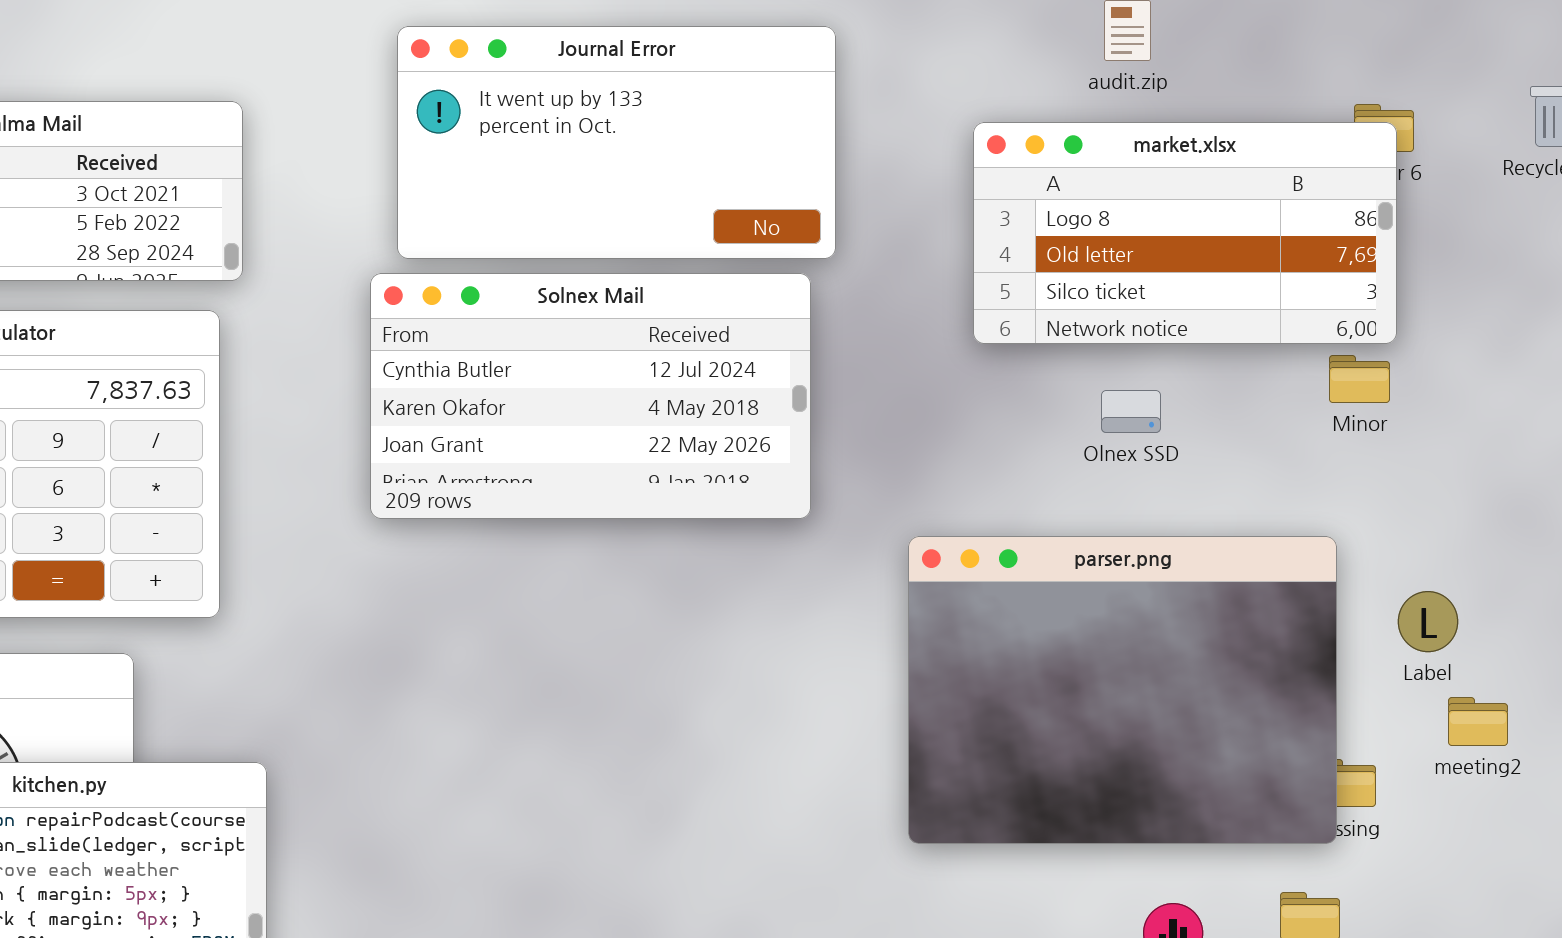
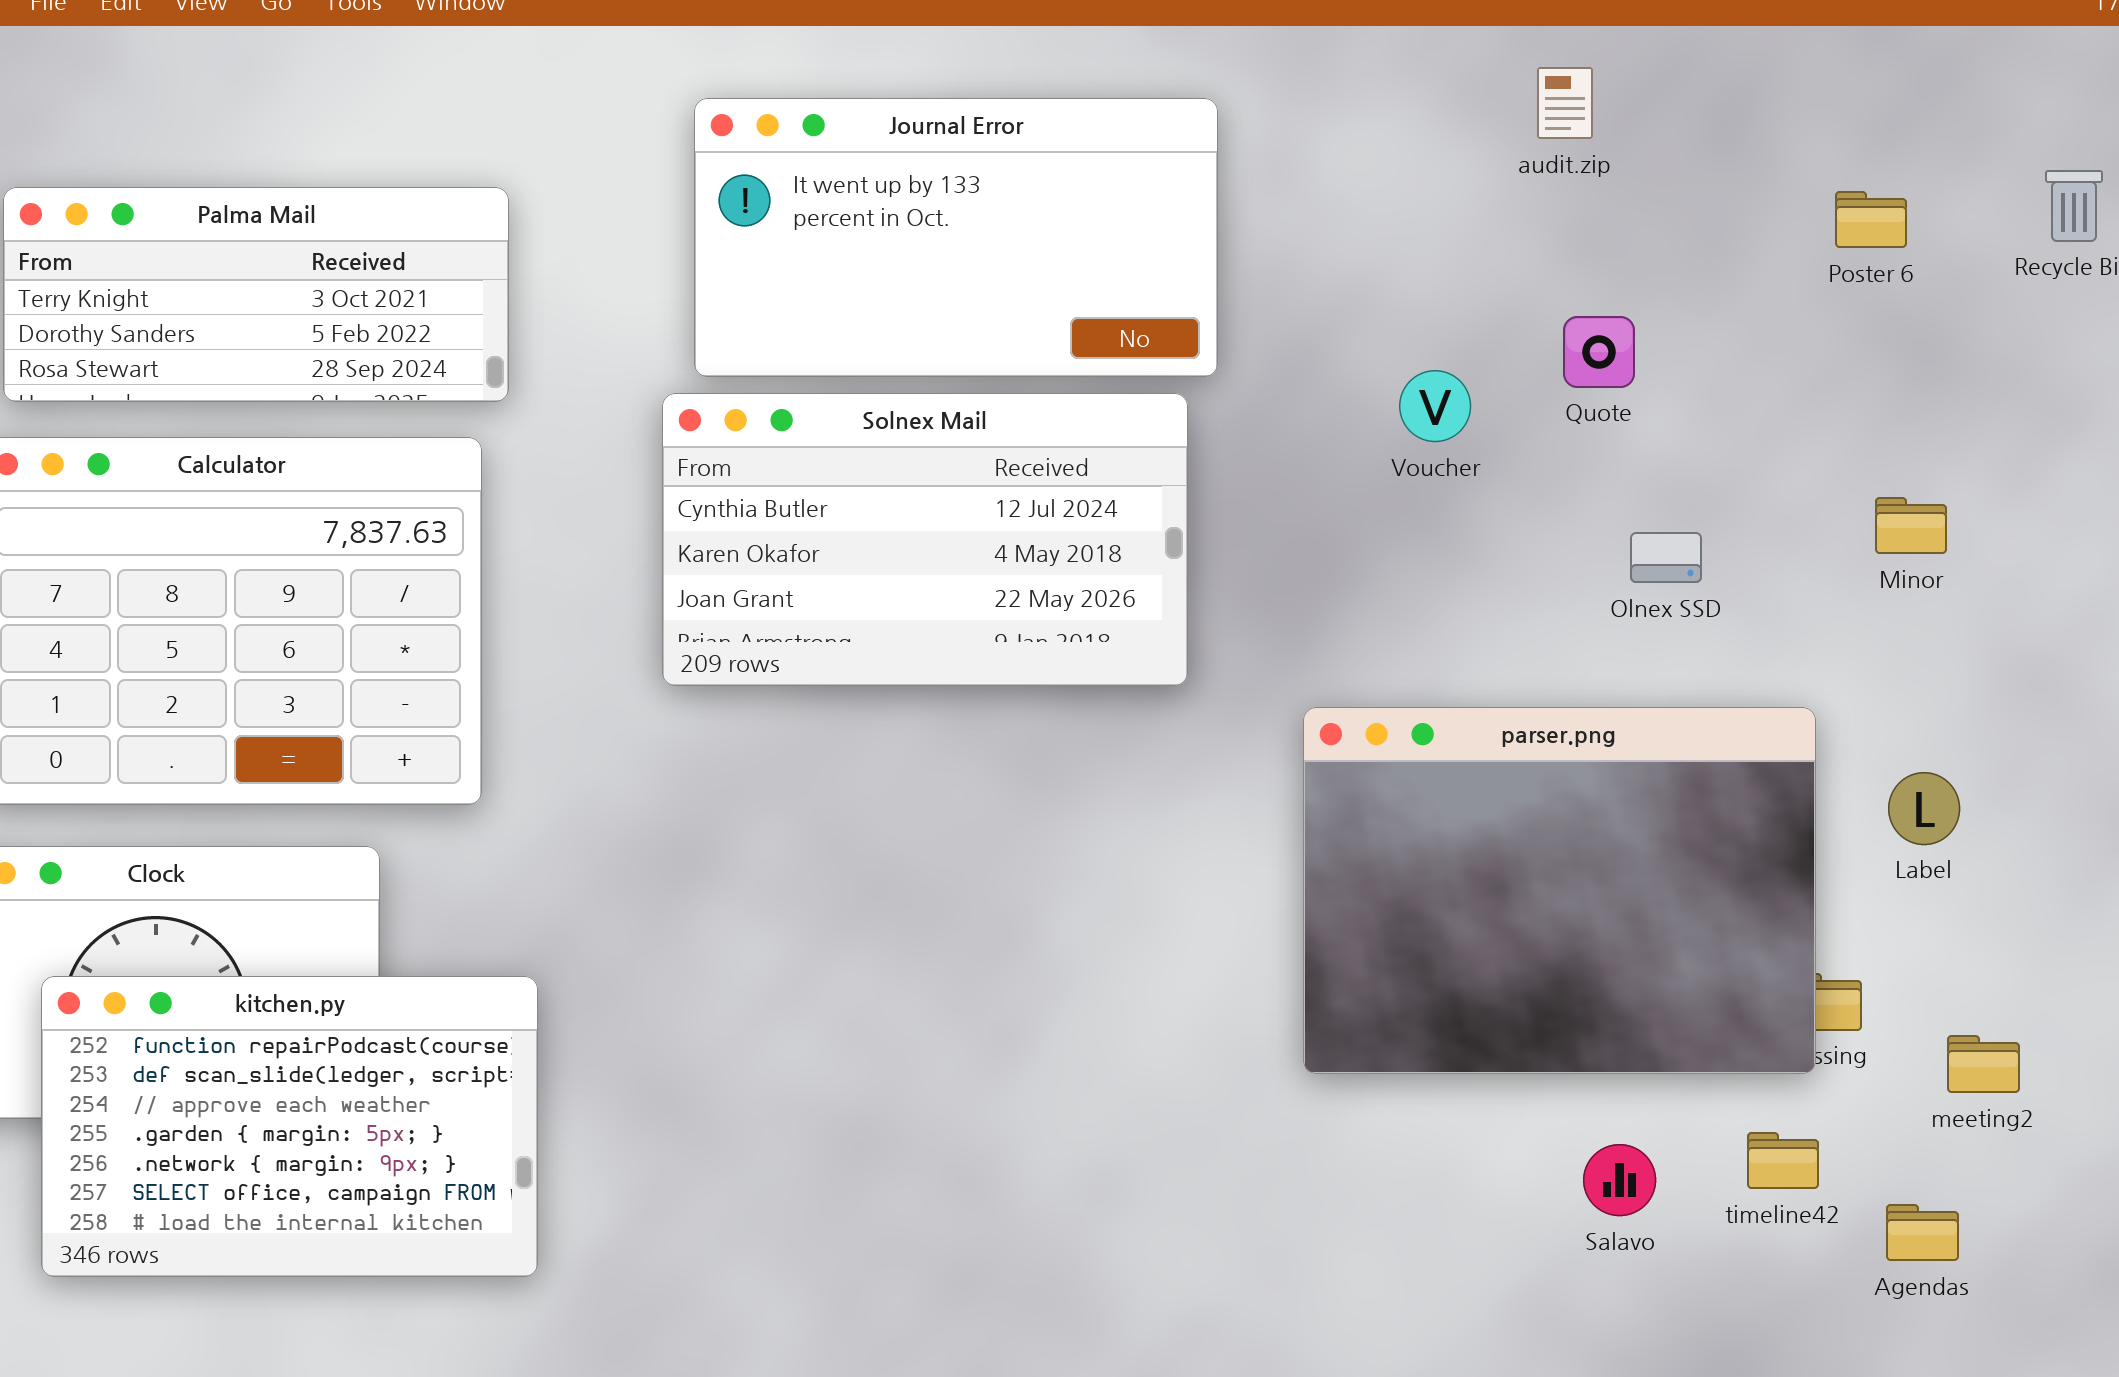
market.xlsx: [973,122,1397,344] -> none, closed
Minor: [1329,355,1390,403] -> [1875,497,1947,554], moved
Olnex SSD: [1101,390,1161,433] -> [1630,532,1702,583], moved
meeting2: [1448,697,1508,746] -> [1947,1035,2020,1093], moved

